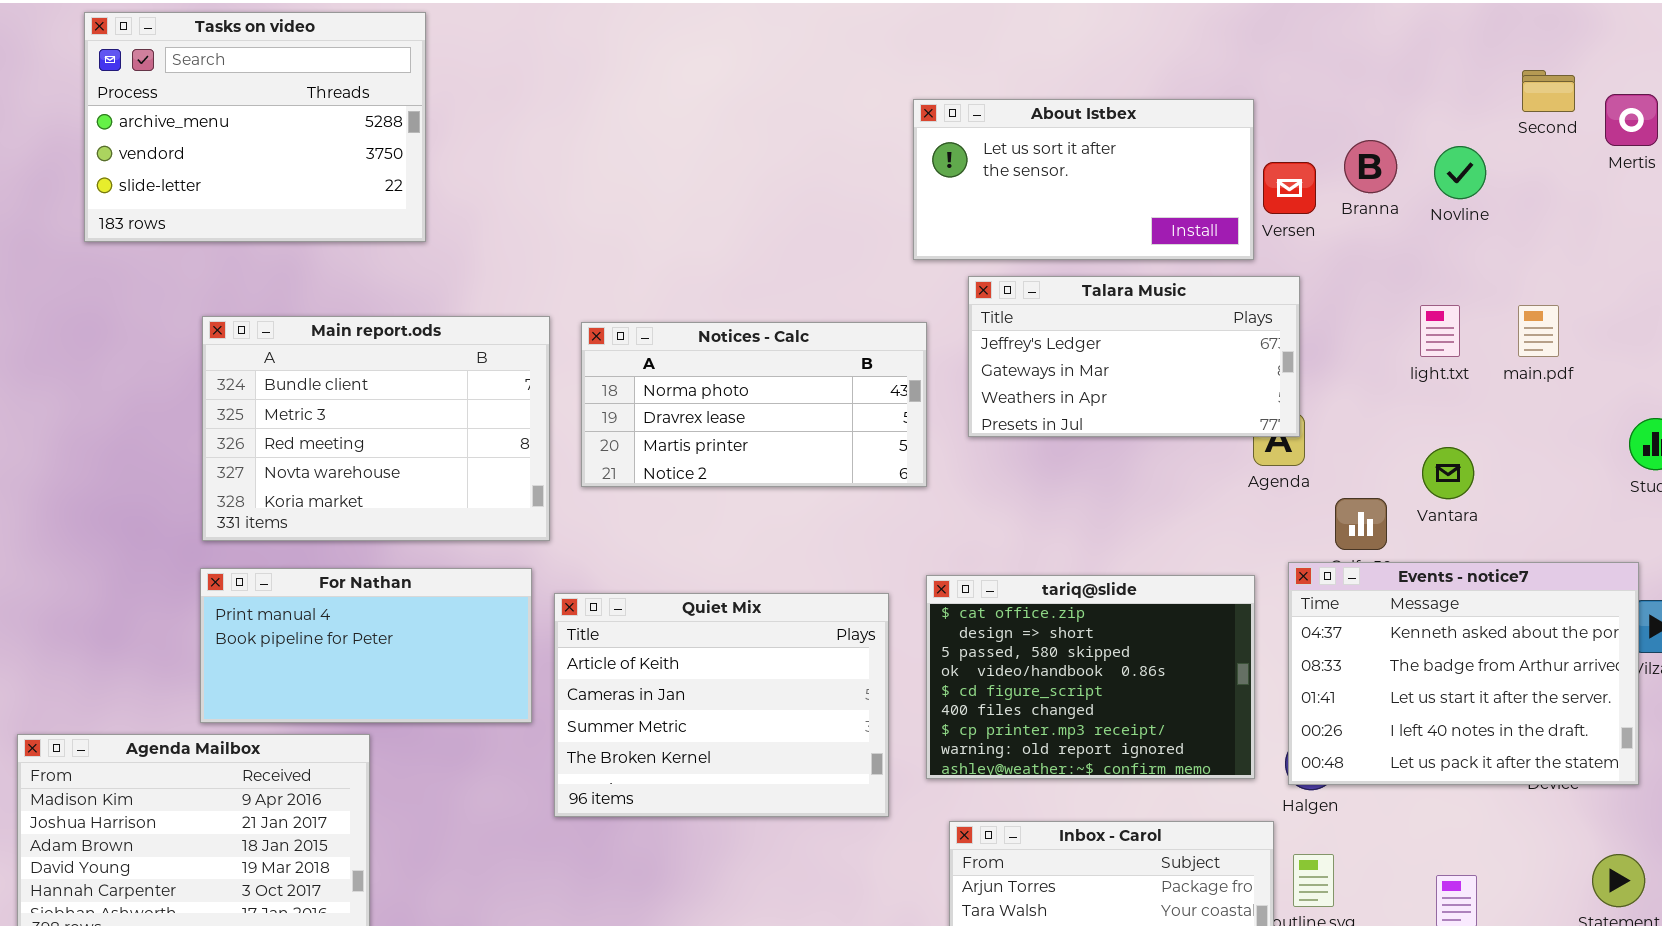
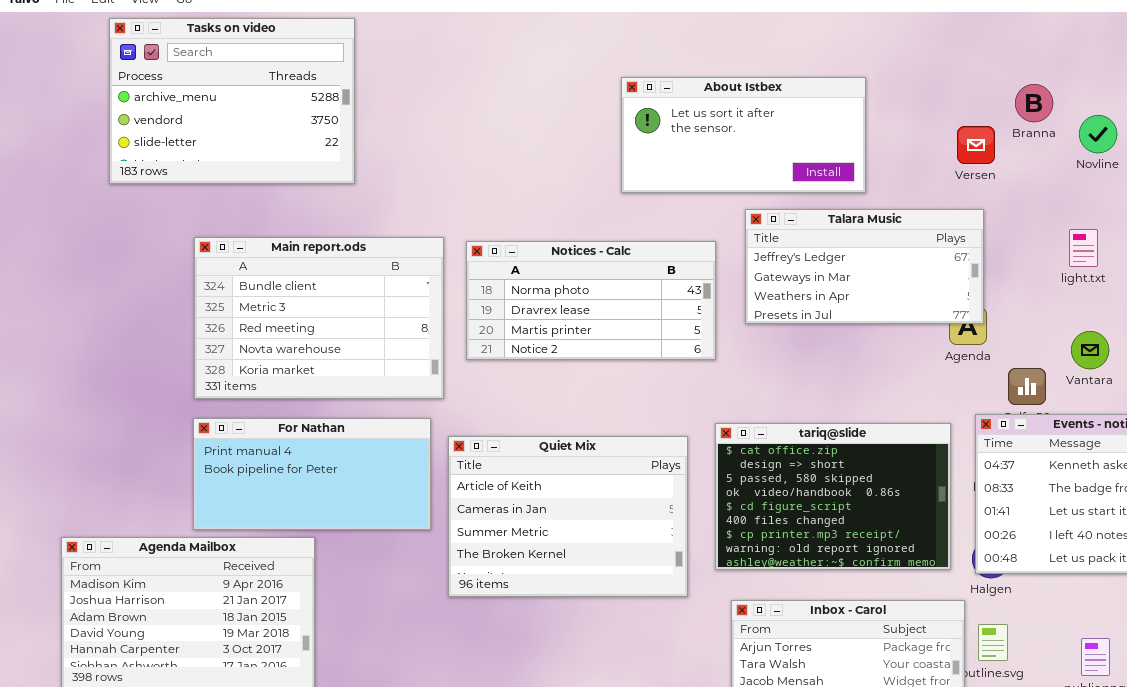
About Istbex: [913,99,1254,260] -> [621,77,866,193], moved
Branna: [1344,140,1397,193] -> [1015,84,1053,122], moved

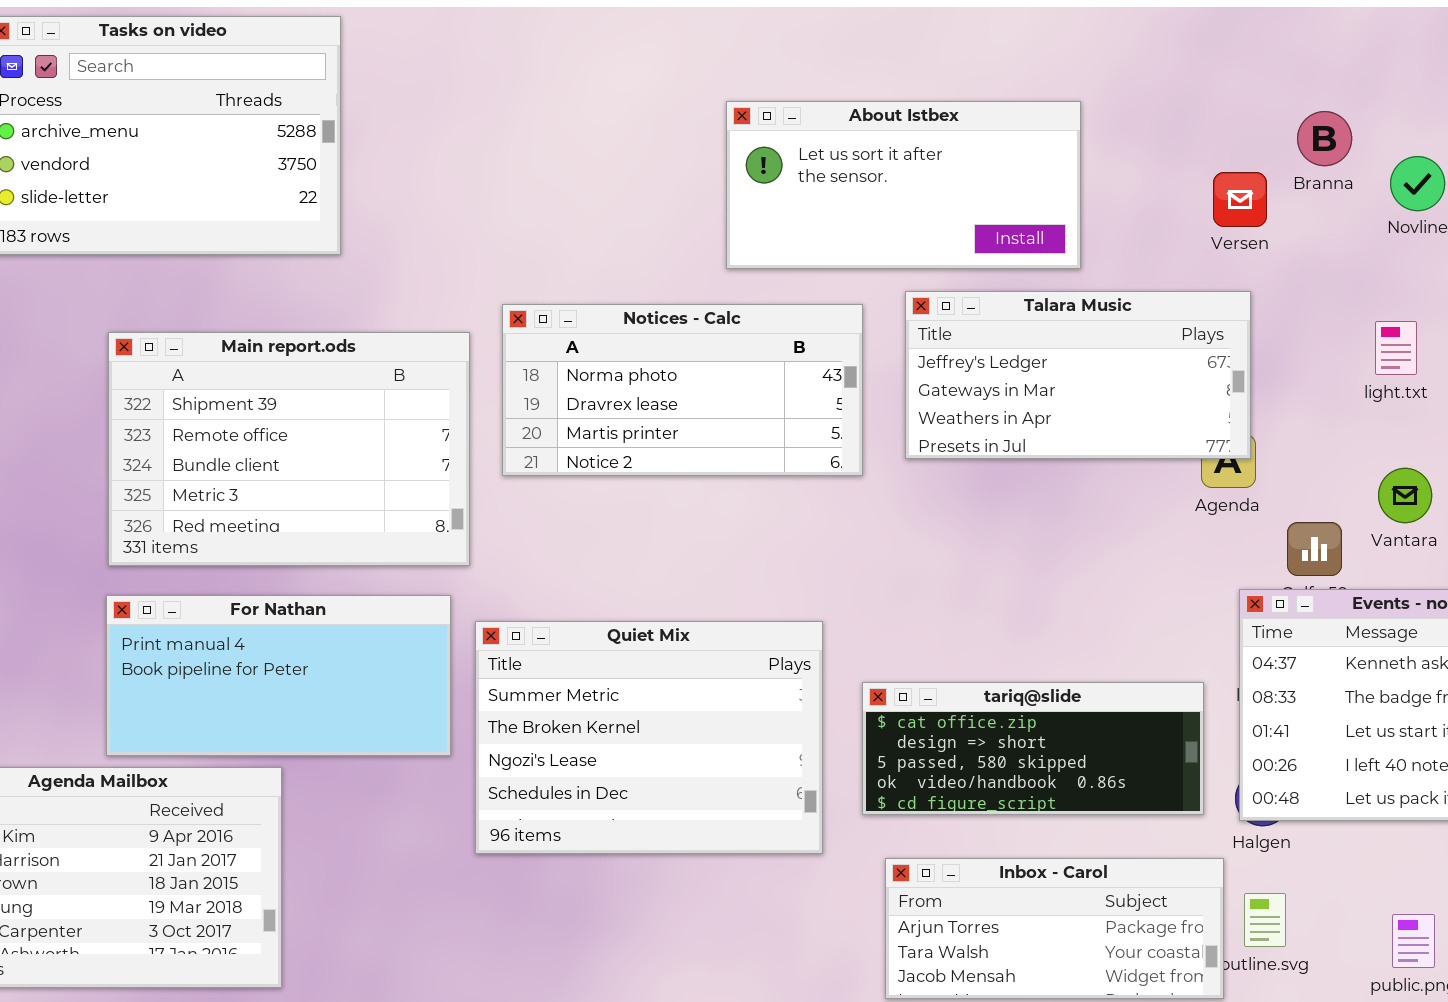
Main report.ods: [194,237,444,399] -> [108,332,470,566], scrolled up 2 rows
Notices - Calc: [466,241,716,360] -> [502,304,863,476], moved
tariq@slide: [715,423,951,570] -> [862,682,1204,815], resized
Quiet Mix: [448,436,688,597] -> [475,621,823,854], scrolled down 2 rows

